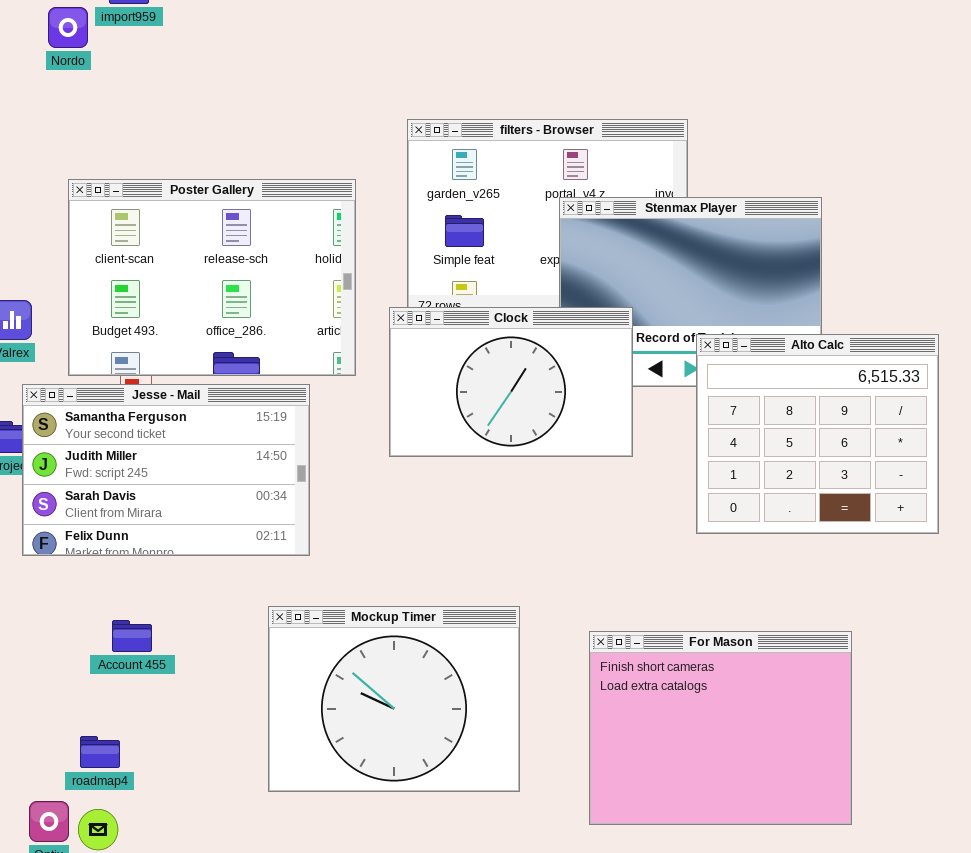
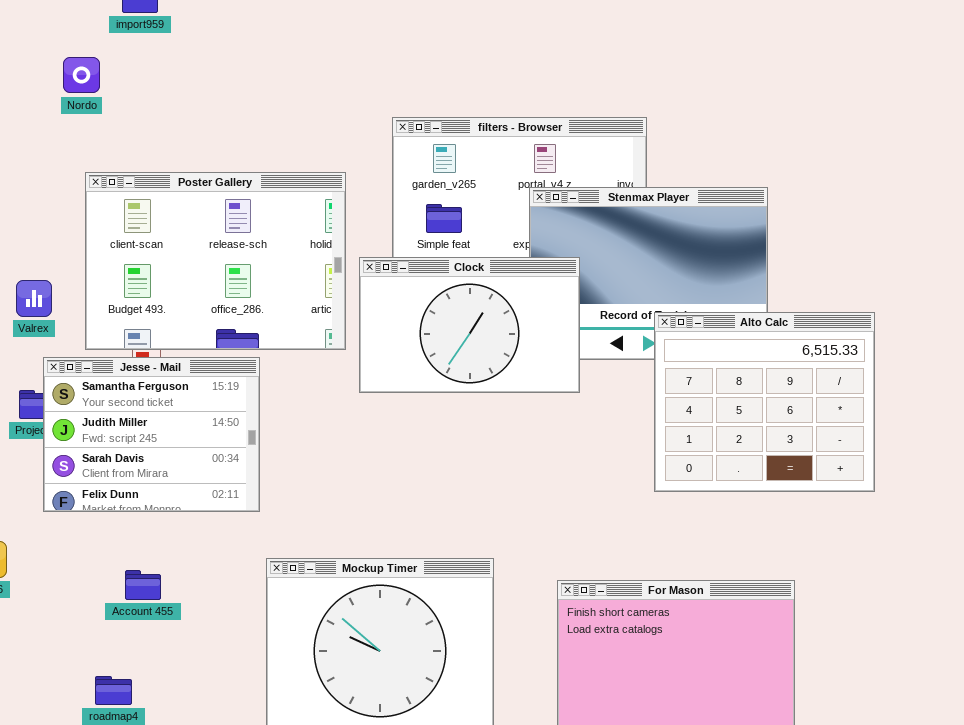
Nordo: [48,7,88,48] -> [63,57,100,93], moved
Clock: [389,307,633,457] -> [359,257,580,393], moved
Jesse - Mail: [22,384,310,556] -> [43,357,260,512], resized

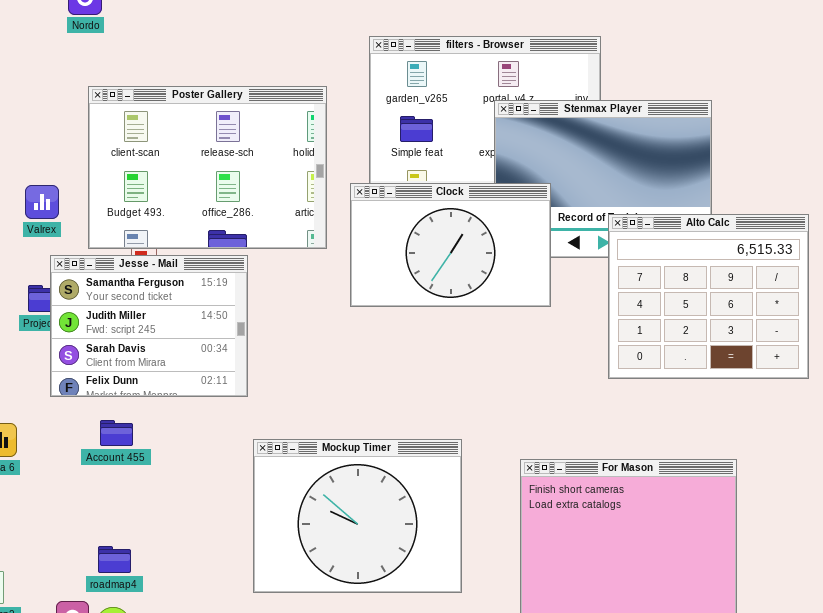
Clock: [359,257,580,393] -> [350,183,551,307], moved
Account 455: [125,570,161,600] -> [100,420,133,446], moved

